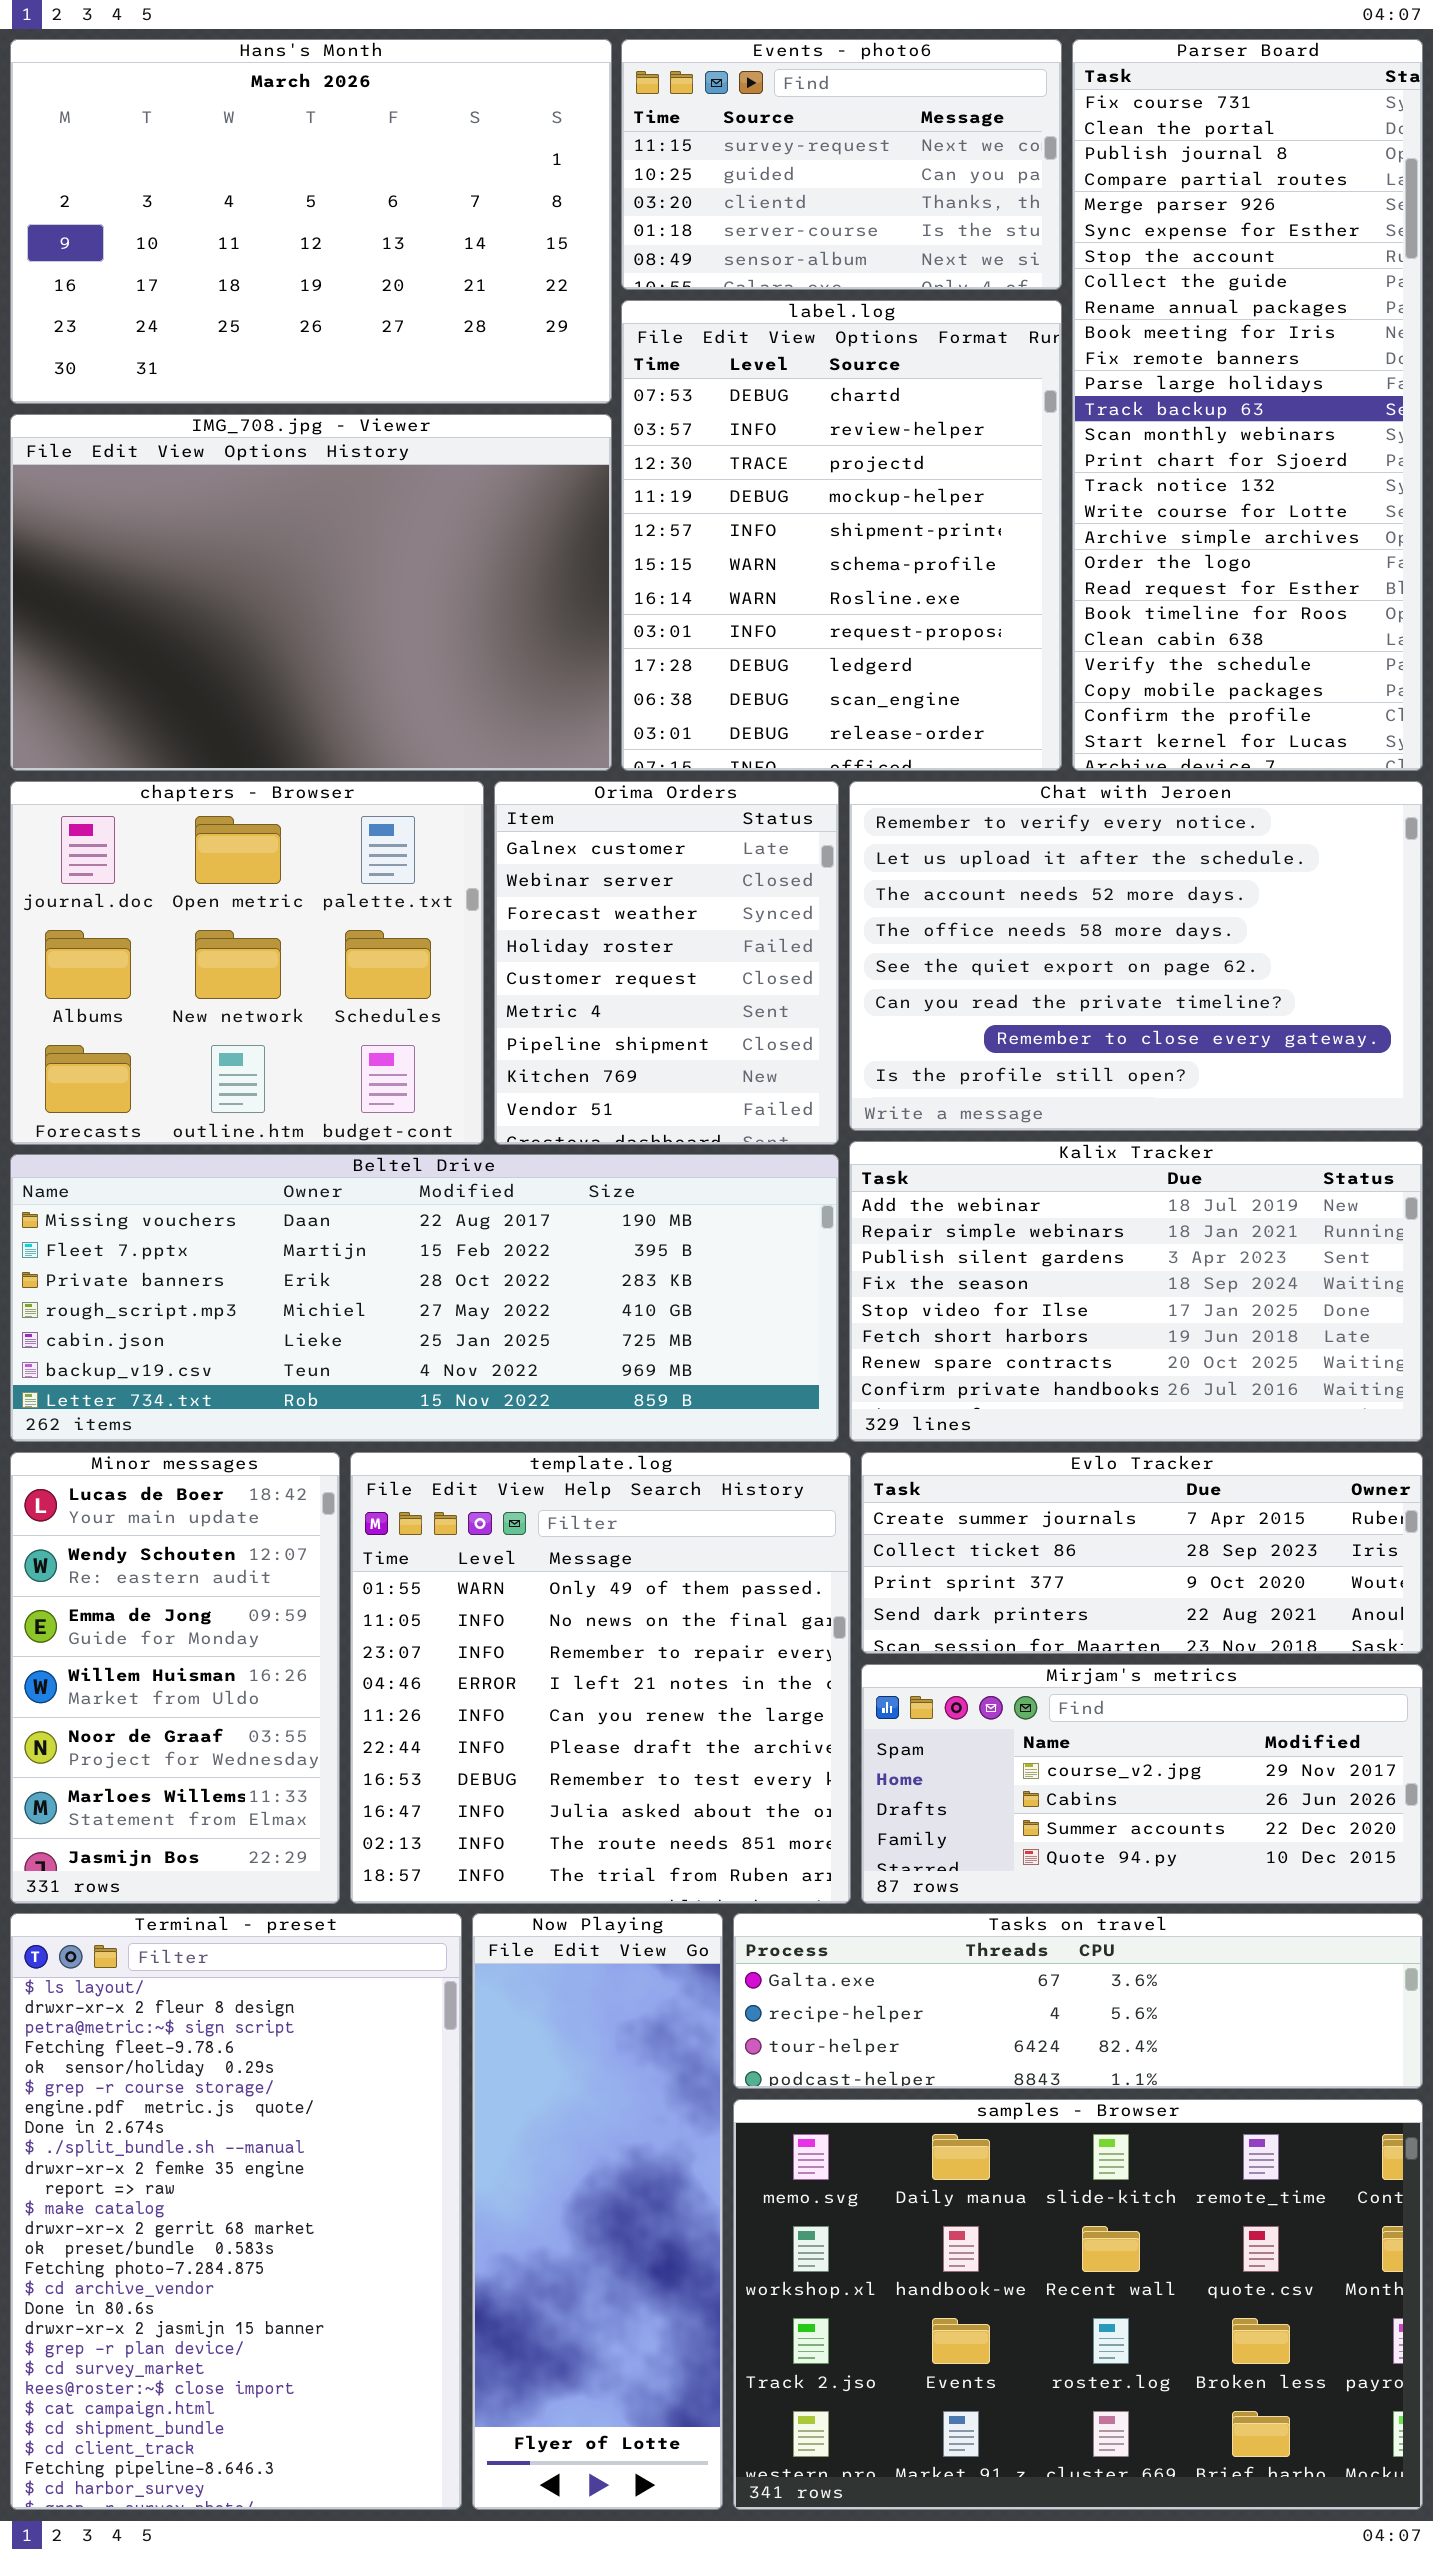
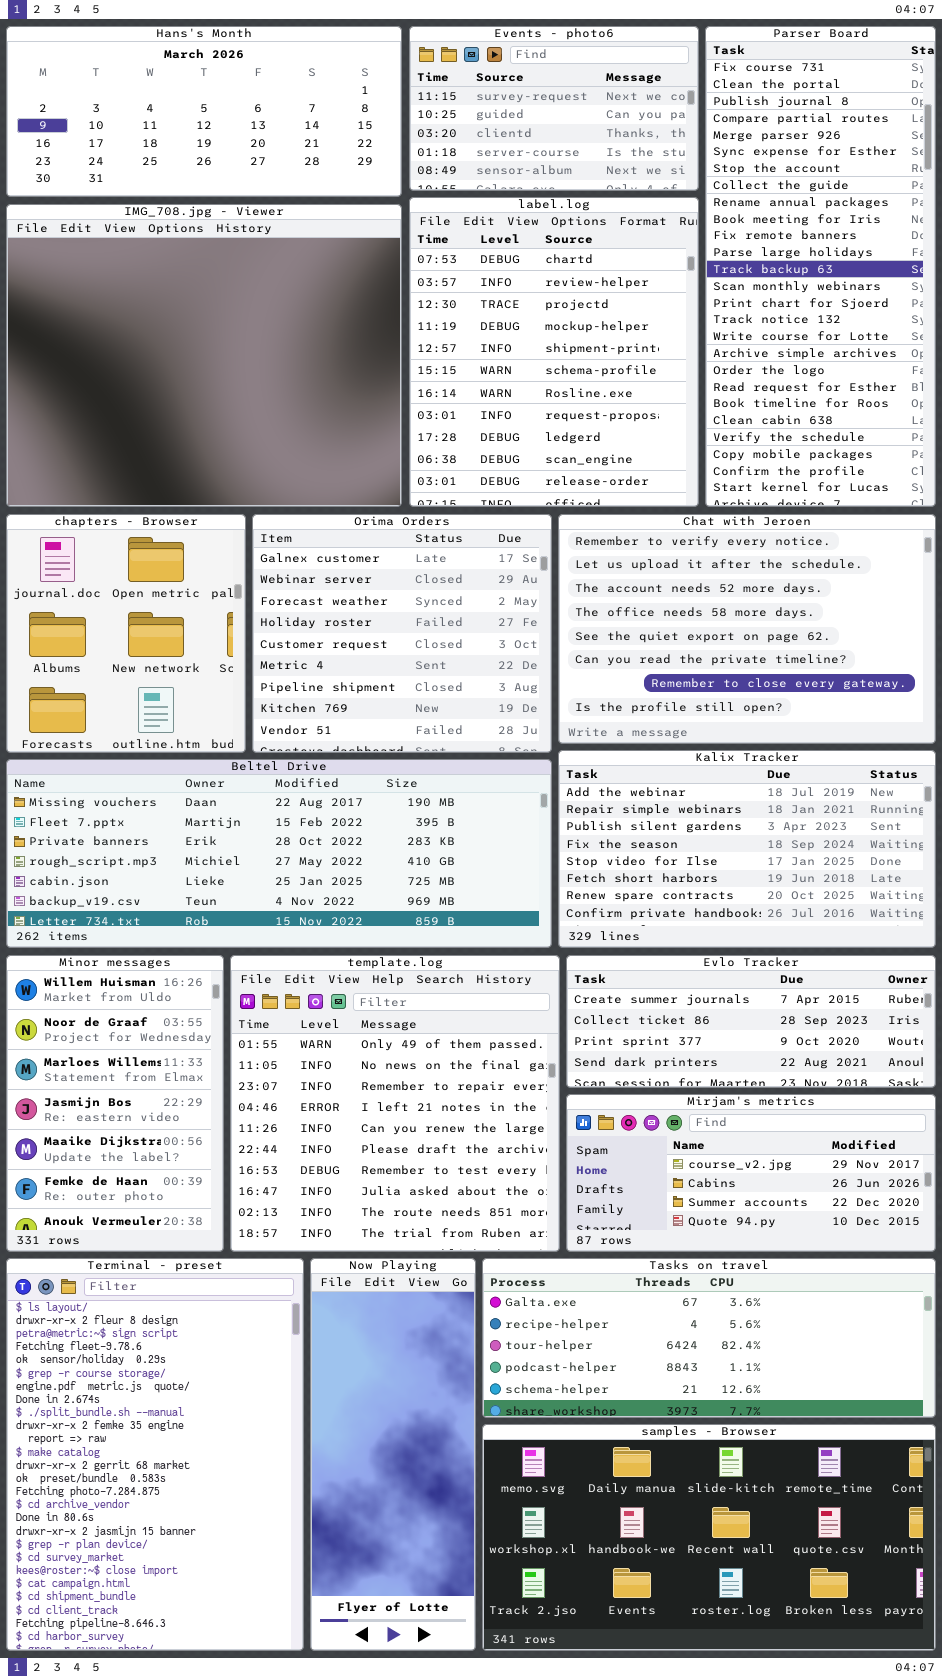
Hans's Month: [10,39,612,404] -> [6,26,402,197], resized
IMG_708.jpg - Viewer: [10,414,612,771] -> [6,204,402,507], resized
chapters - Browser: [10,781,484,1145] -> [6,514,246,753], resized
Orima Orders: [494,781,839,1145] -> [252,514,552,753], resized
Minor messages: [10,1452,340,1904] -> [6,955,224,1252], scrolled down 3 rows
Tasks on travel: [733,1913,1423,2089] -> [482,1258,936,1418], resized
samples - Browser: [733,2099,1423,2510] -> [482,1424,936,1651], resized

